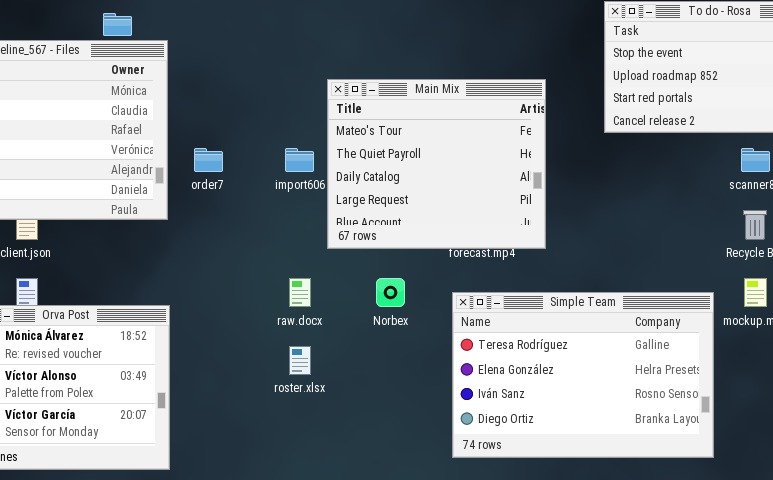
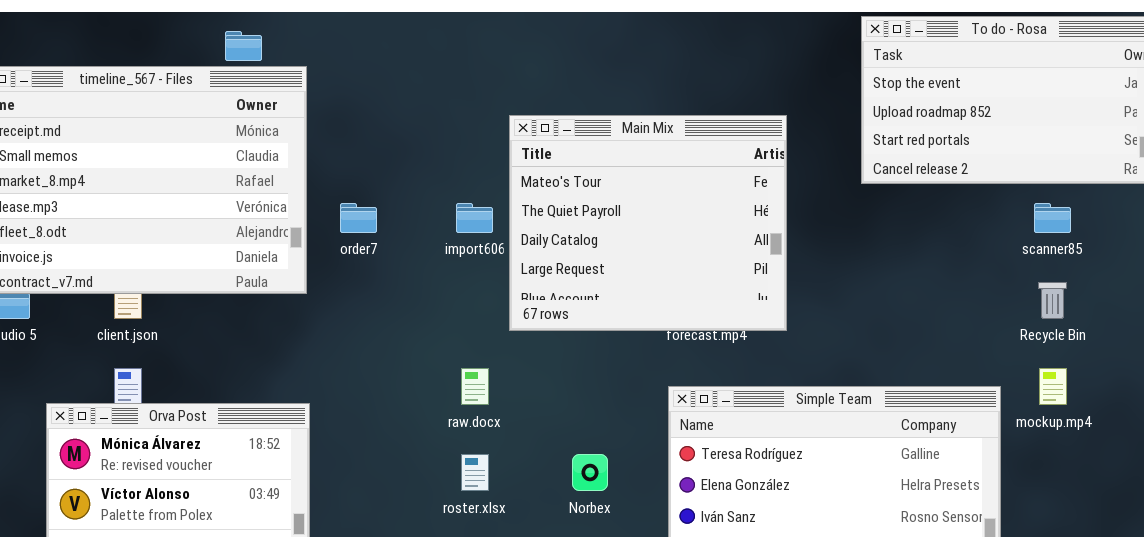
Norbex: [376,278,405,307] -> [572,454,608,491], moved

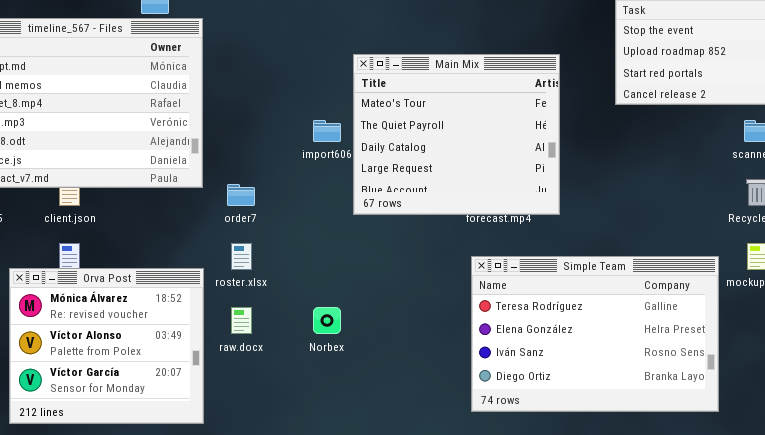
order7: [340,203,377,233] -> [227,184,255,206], moved
raw.docx: [461,368,489,405] -> [231,307,252,334], moved
roster.xlsx: [461,454,489,491] -> [231,243,252,270], moved
Norbex: [572,454,608,491] -> [313,307,341,334], moved

